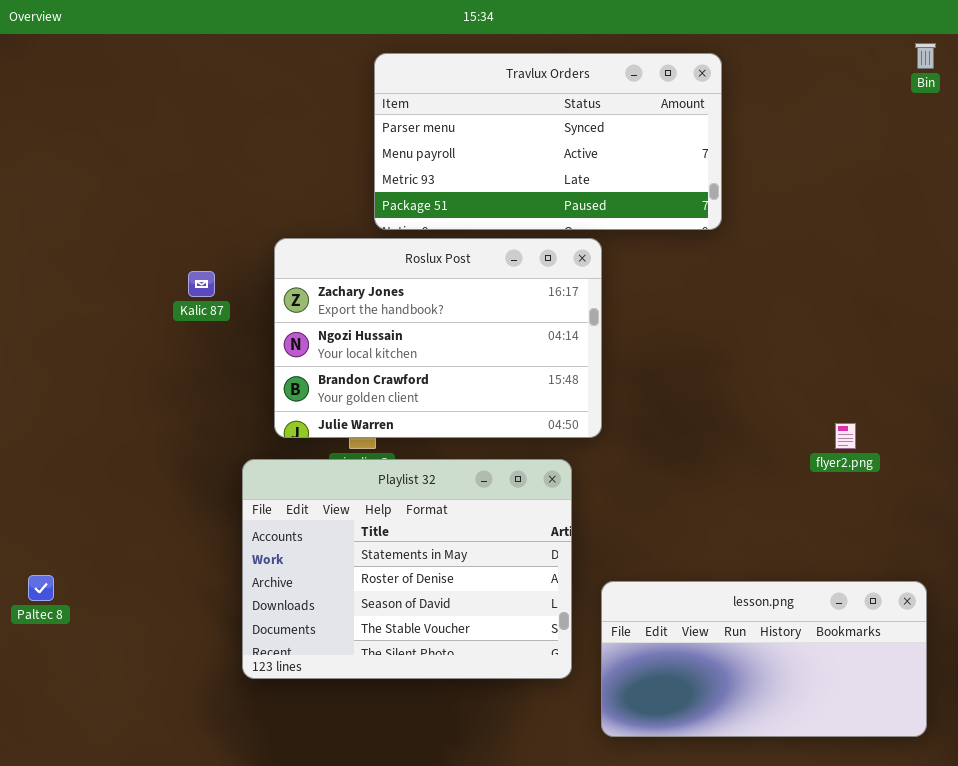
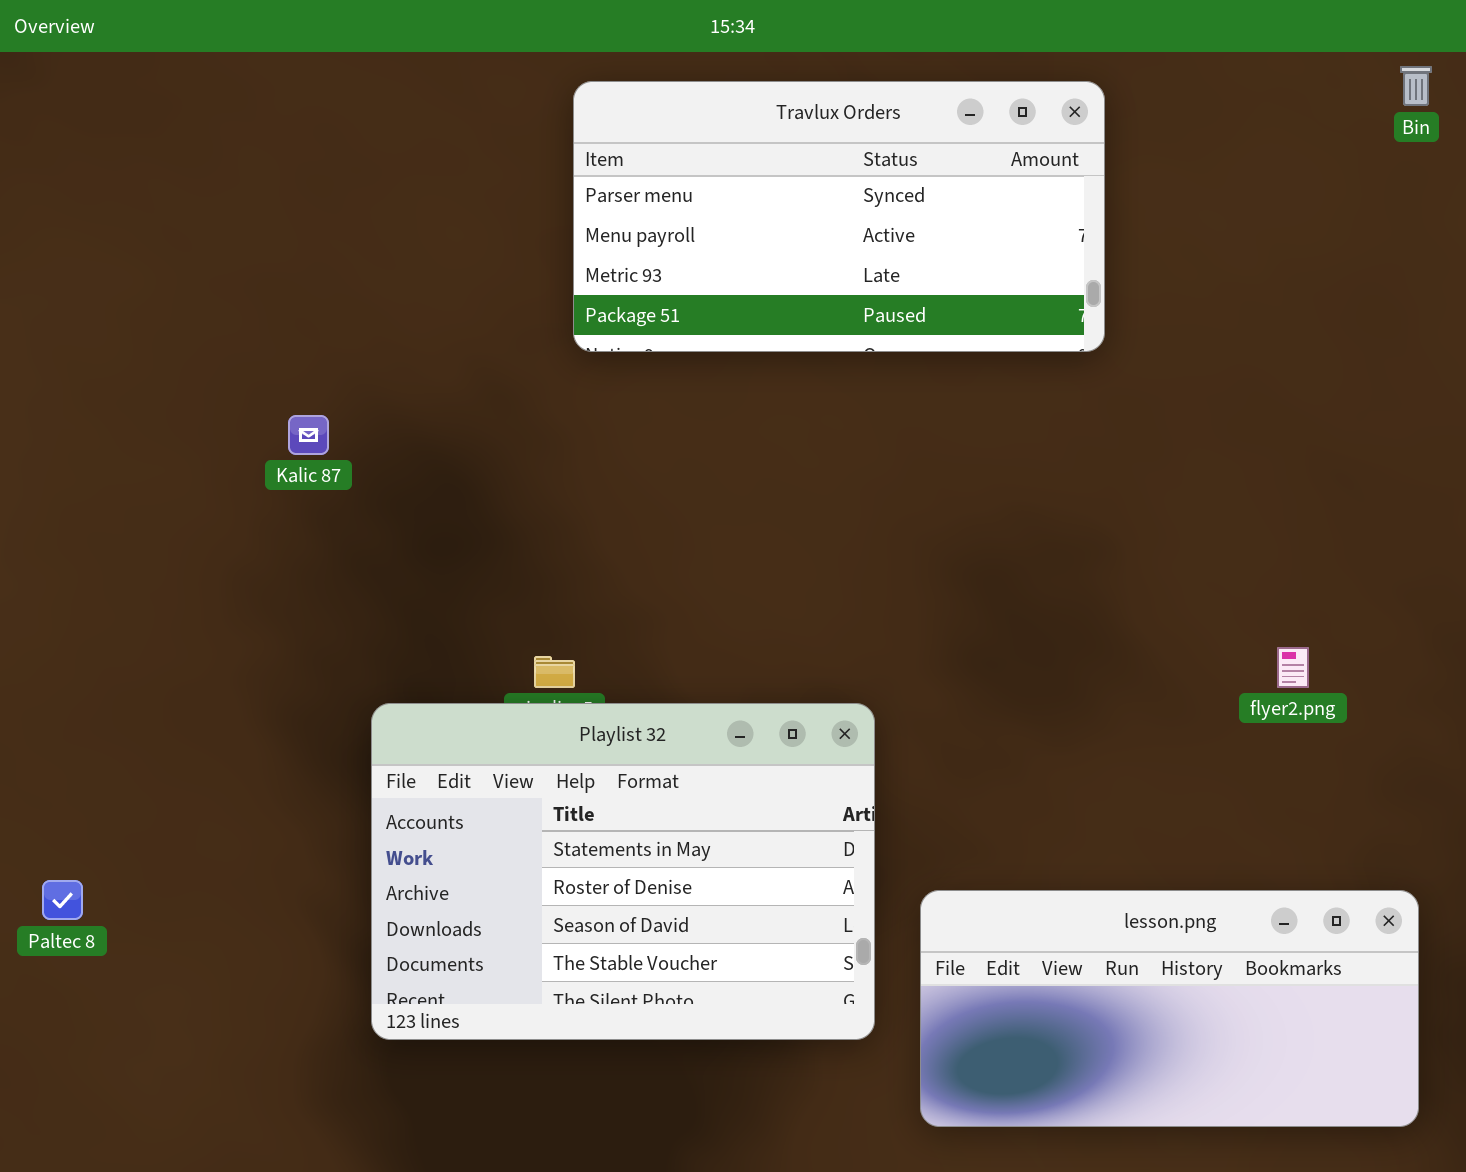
Roslux Post: [274,238,602,438] -> none, closed

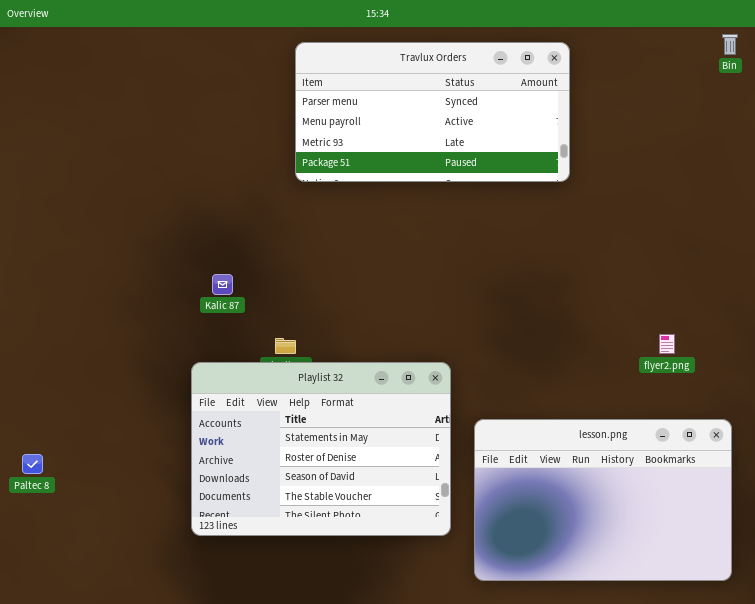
Kalic 87: [288,415,329,455] -> [212,274,233,295], moved
lesson.png: [920,890,1419,1127] -> [474,419,732,581], resized

